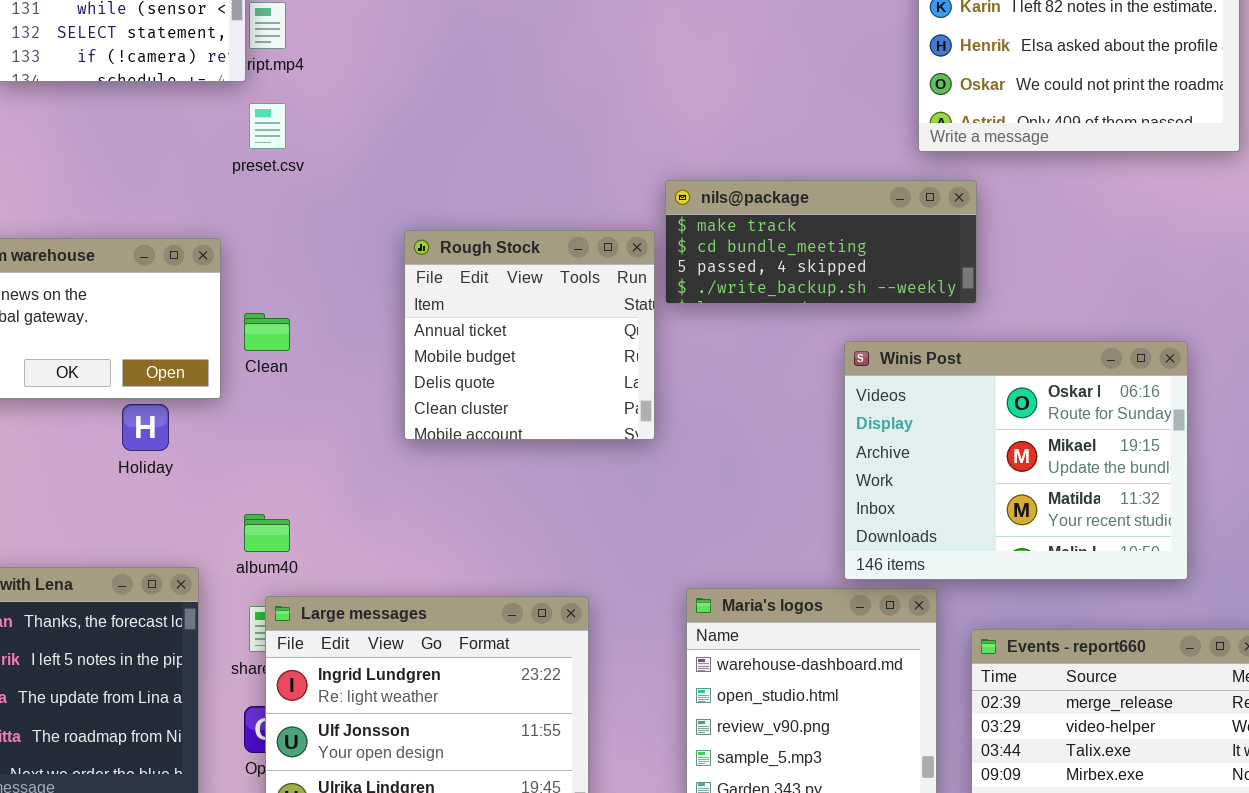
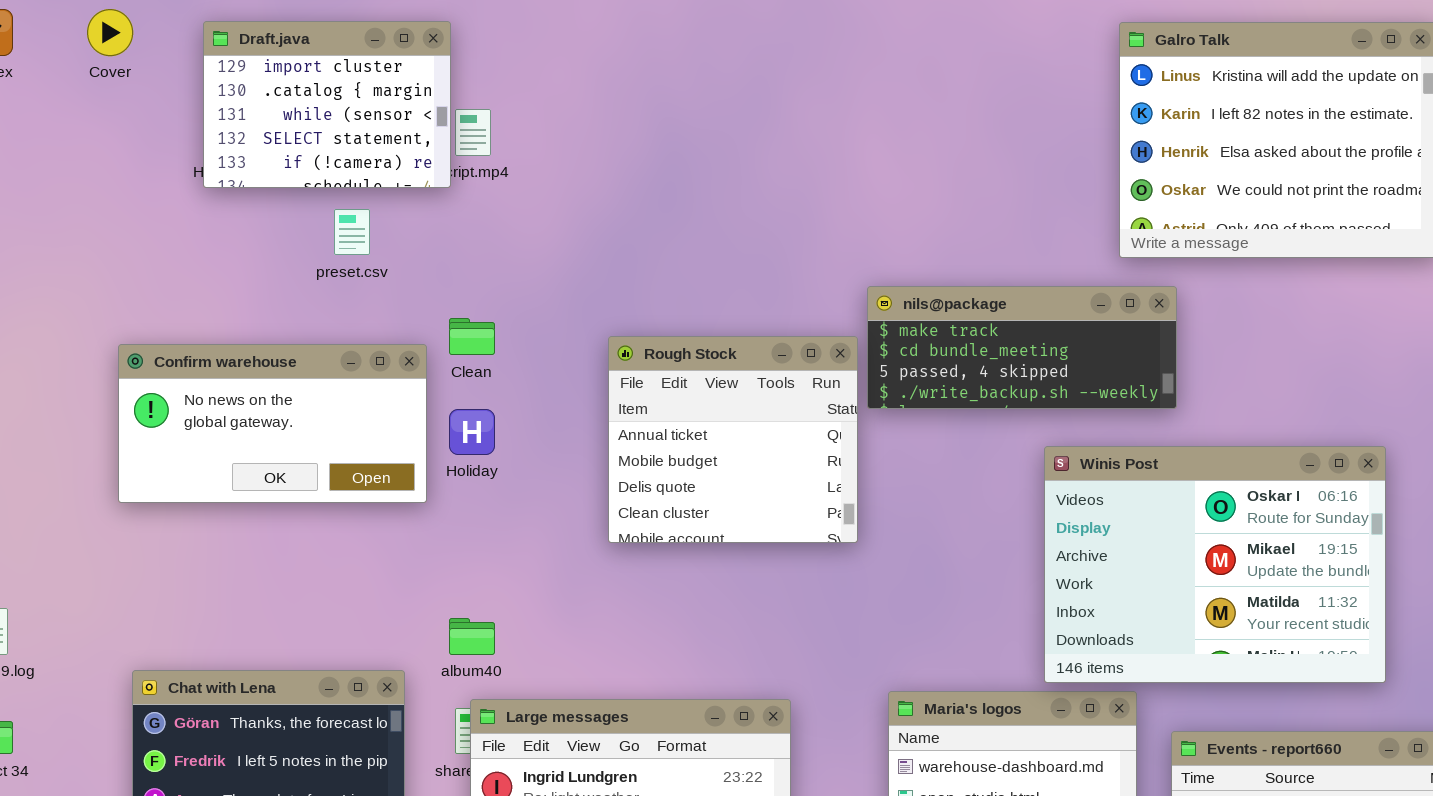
preset.csv: [249,103,286,149] -> [334,209,370,255], moved
Clean: [244,313,290,351] -> [449,318,495,355], moved
Holiday: [122,404,169,451] -> [449,409,495,455], moved

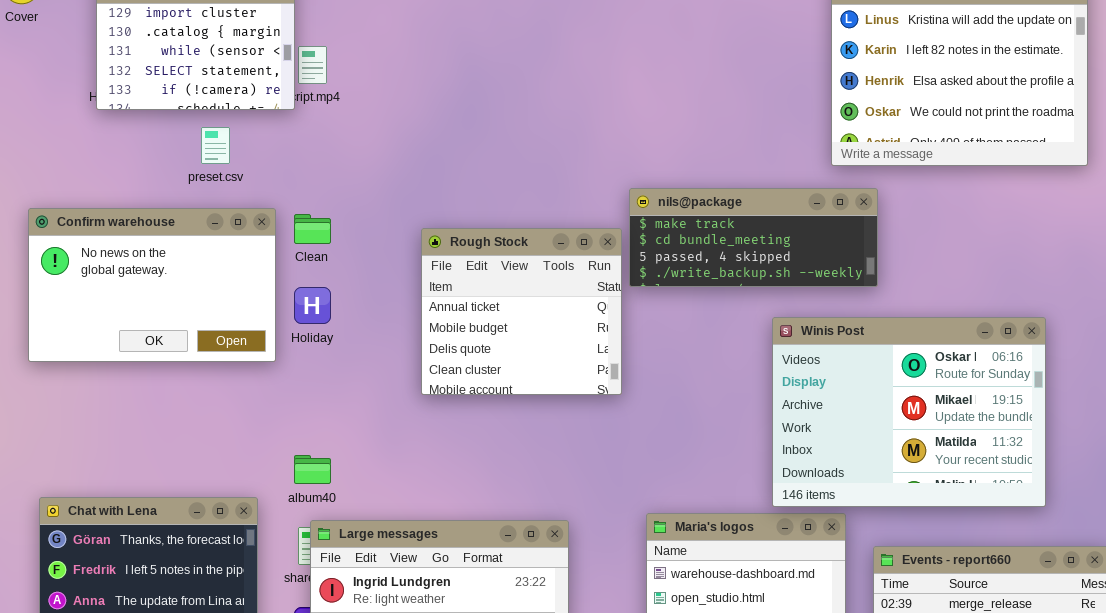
Confirm warehouse: [118,344,427,503] -> [28,208,276,362], resized

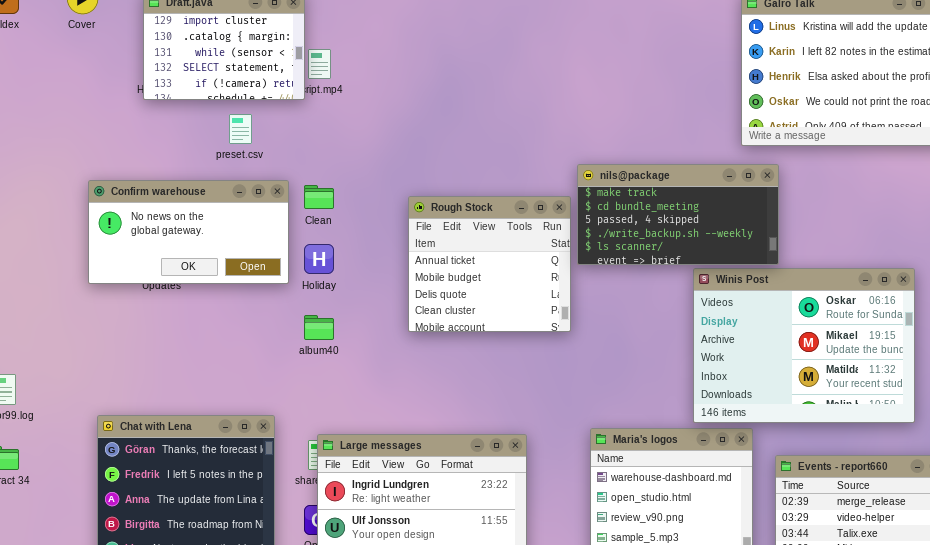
nils@package: [629,188,878,287] -> [577,164,779,265], resized
Confirm warehouse: [28,208,276,362] -> [88,180,289,284], resized
album40: [294,455,331,484] -> [304,315,334,340], moved

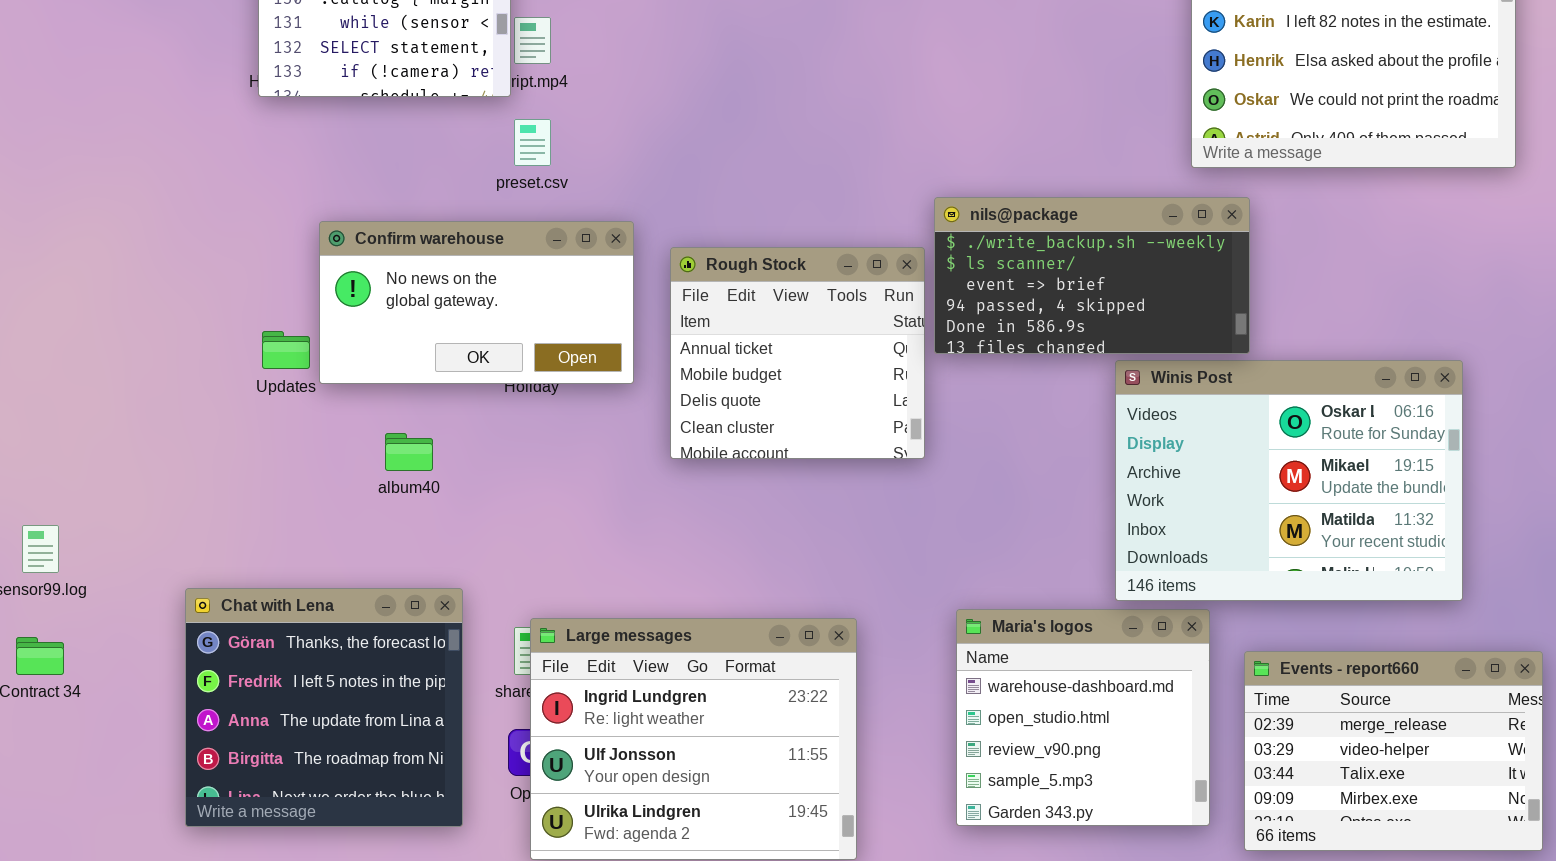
preset.csv: [229,114,252,144] -> [514,119,551,166], moved
nils@package: [577,164,779,265] -> [934,197,1250,354], scrolled down 3 rows
Confirm warehouse: [88,180,289,284] -> [319,221,634,384], moved
album40: [304,315,334,340] -> [385,433,433,471], moved

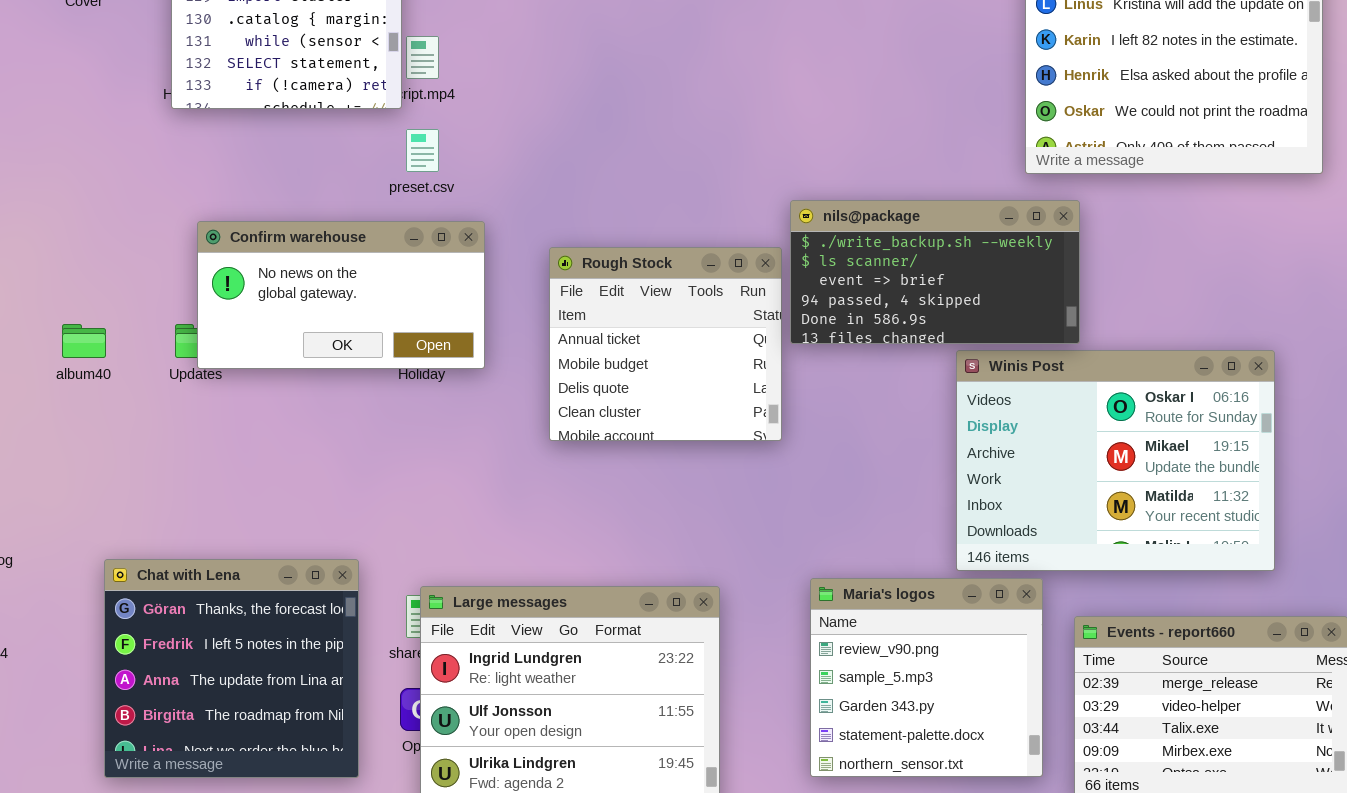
Confirm warehouse: [319,221,634,384] -> [197,221,485,369], moved
album40: [385,433,433,471] -> [62,324,106,358], moved
Maria's logos: [956,609,1210,826] -> [810,578,1043,777], scrolled down 2 rows

